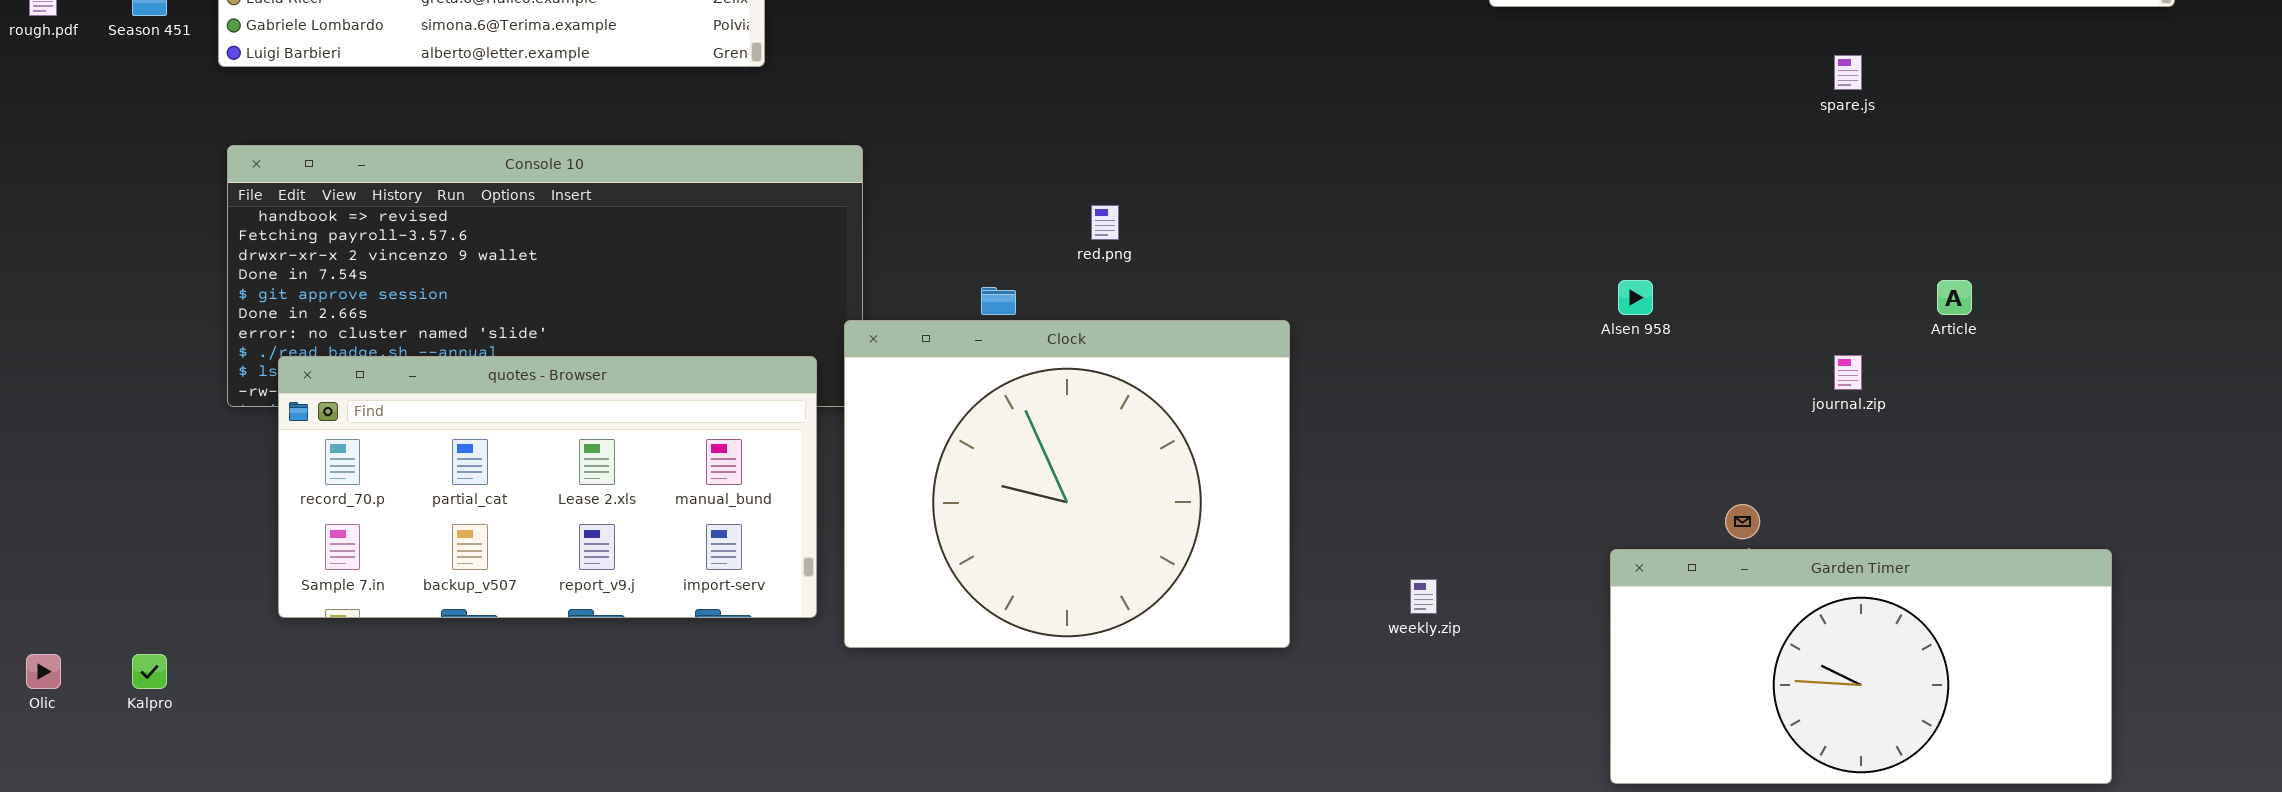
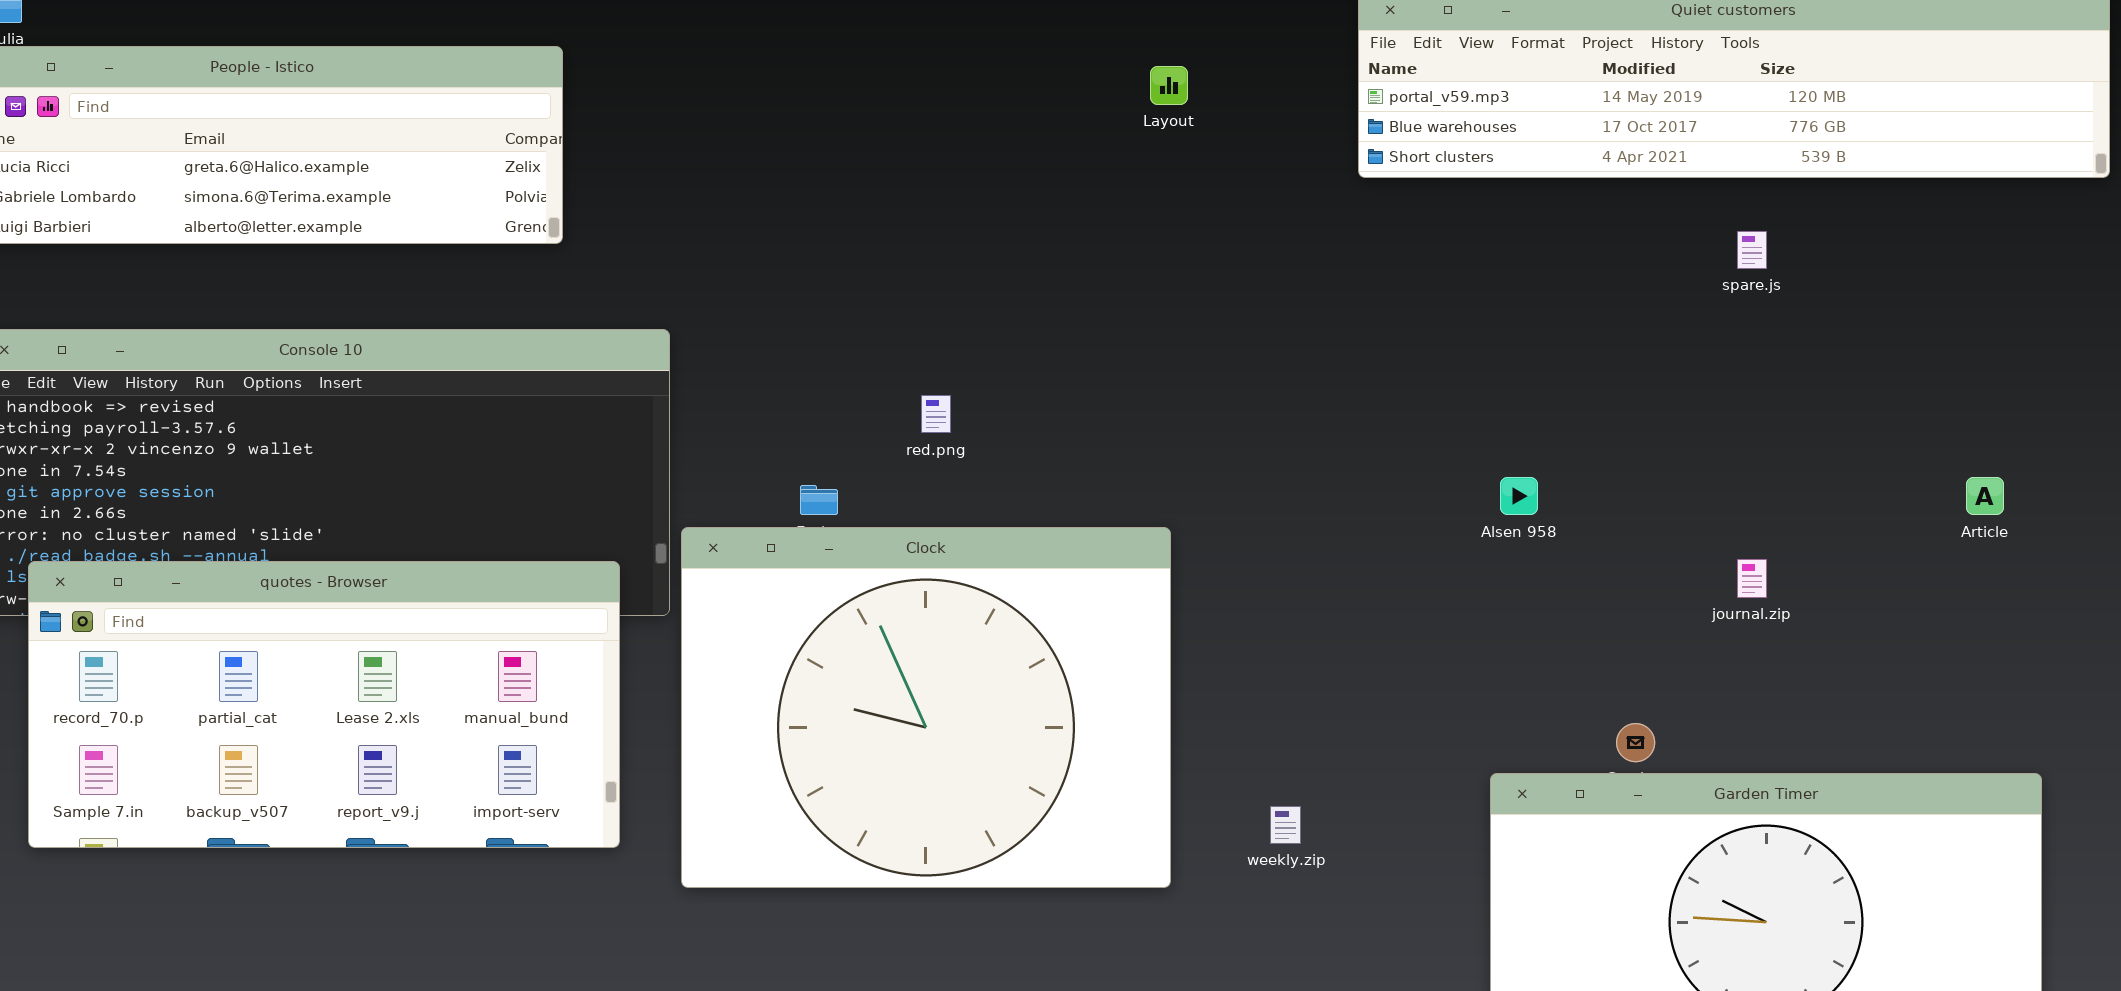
Article: [1937,280,1972,315] -> [1966,477,2004,515], moved
Clock: [844,320,1290,648] -> [681,527,1171,888], moved

